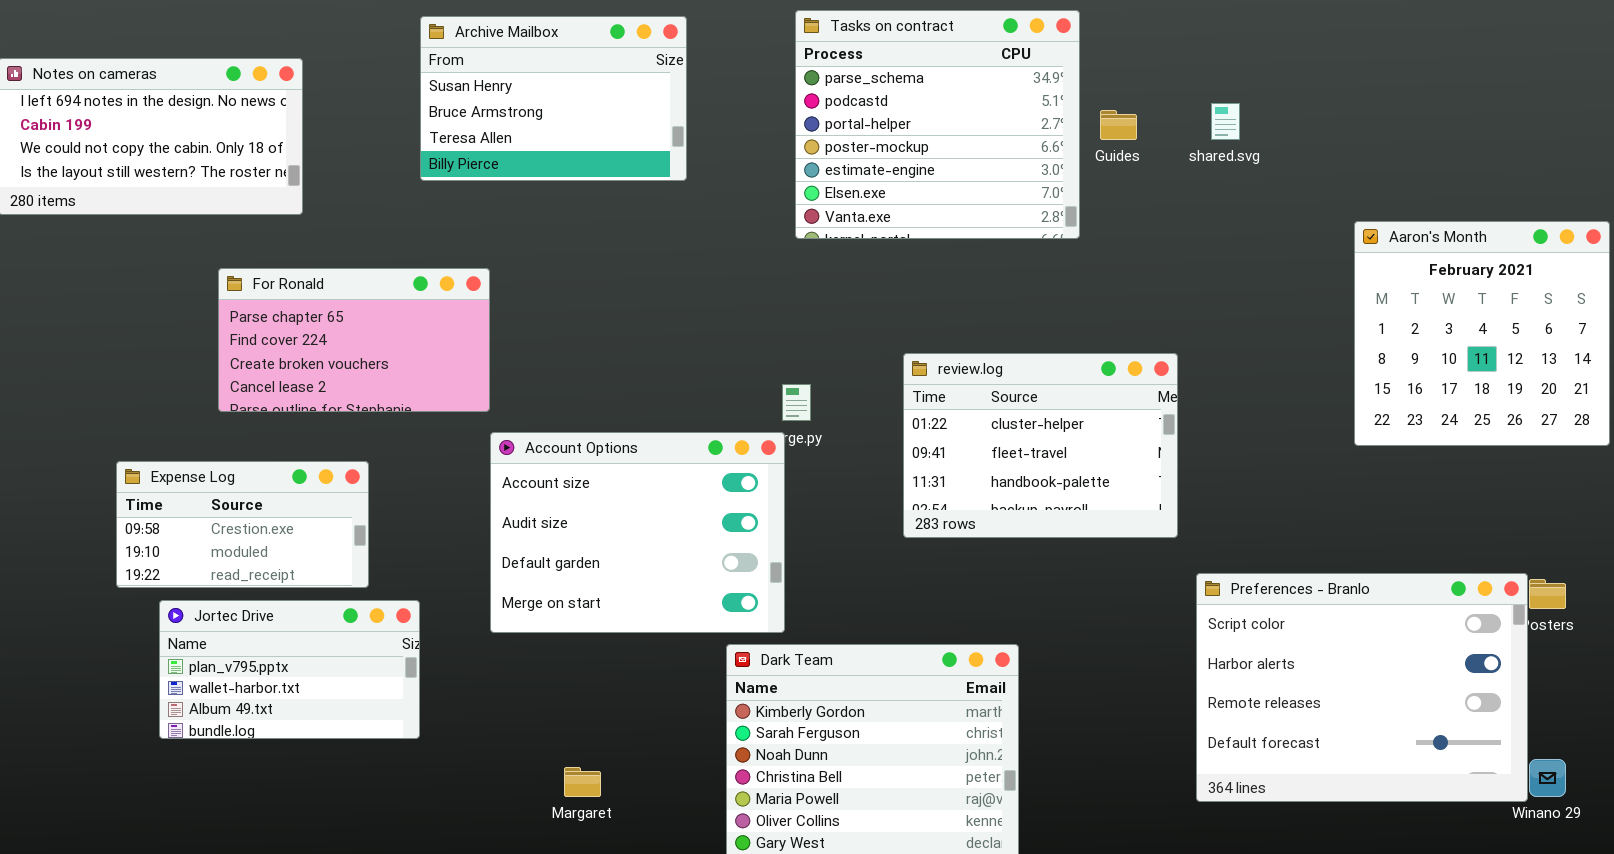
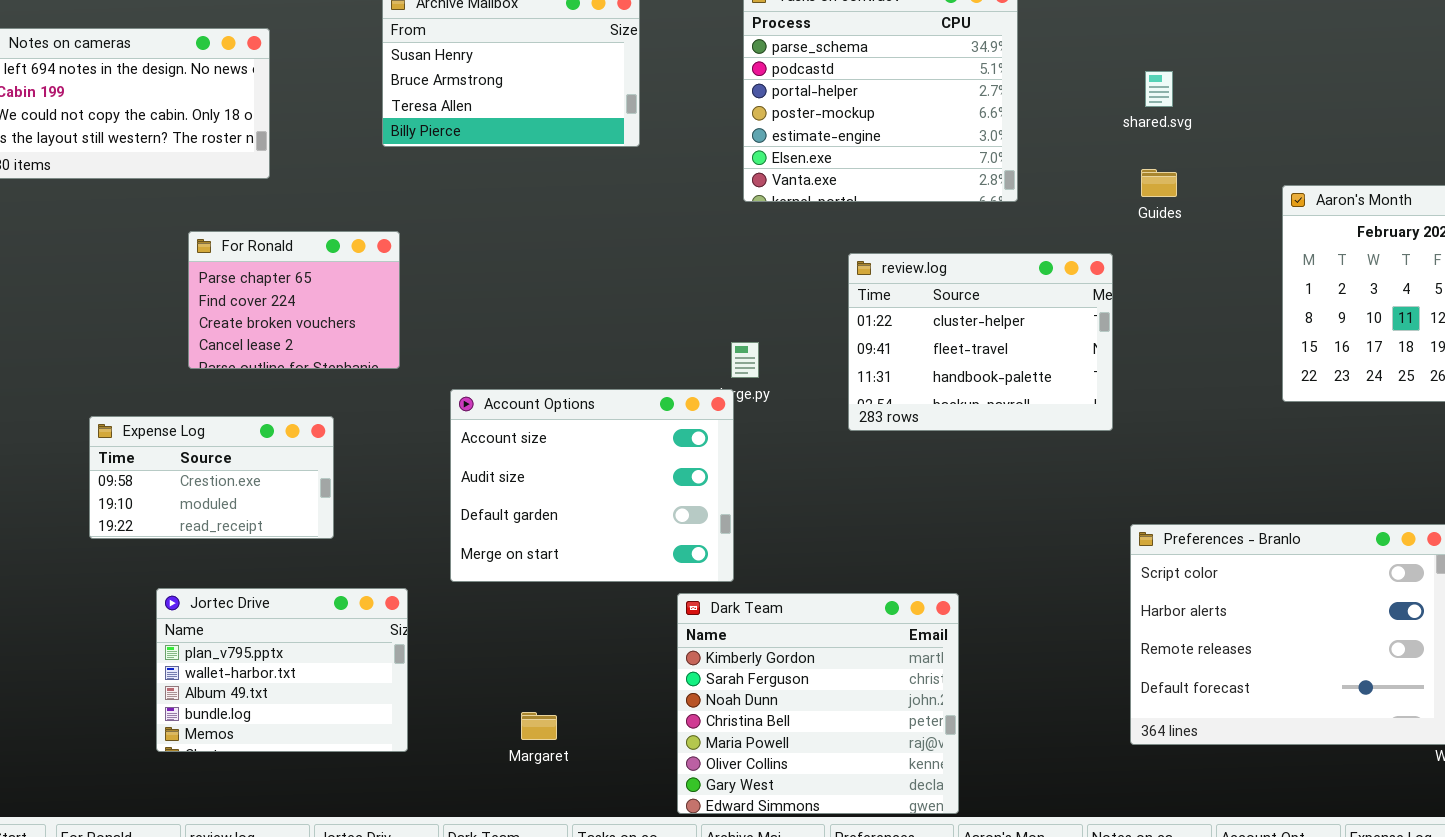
Guides: [1100,110,1137,140] -> [1141,169,1177,197], moved
For Ronald: [218,268,490,412] -> [188,231,400,369], resized
review.log: [903,353,1178,538] -> [848,253,1113,431], moved
Jortec Drive: [159,600,420,739] -> [156,588,408,752], moved, resized

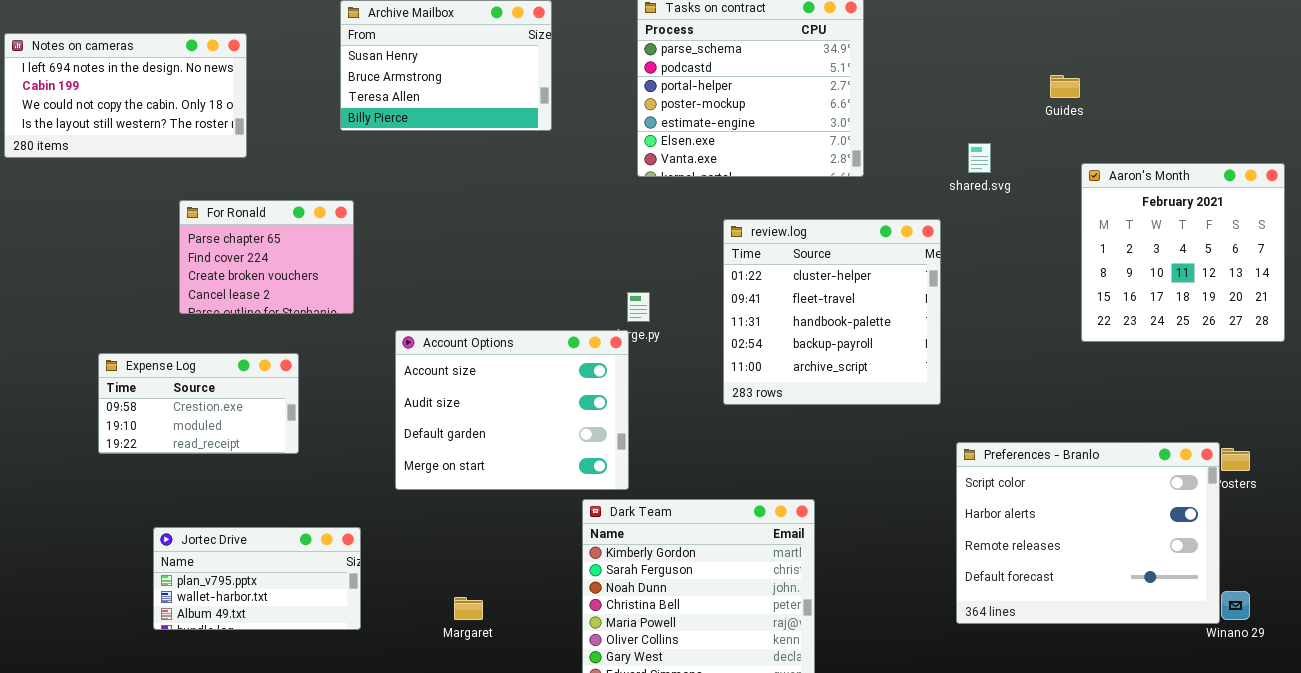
shared.svg: [1145,71,1173,107] -> [968,143,991,173], moved
Guides: [1141,169,1177,197] -> [1050,75,1080,98], moved
review.log: [848,253,1113,431] -> [723,219,941,405], resized
Jortec Drive: [156,588,408,752] -> [153,527,361,630], resized

